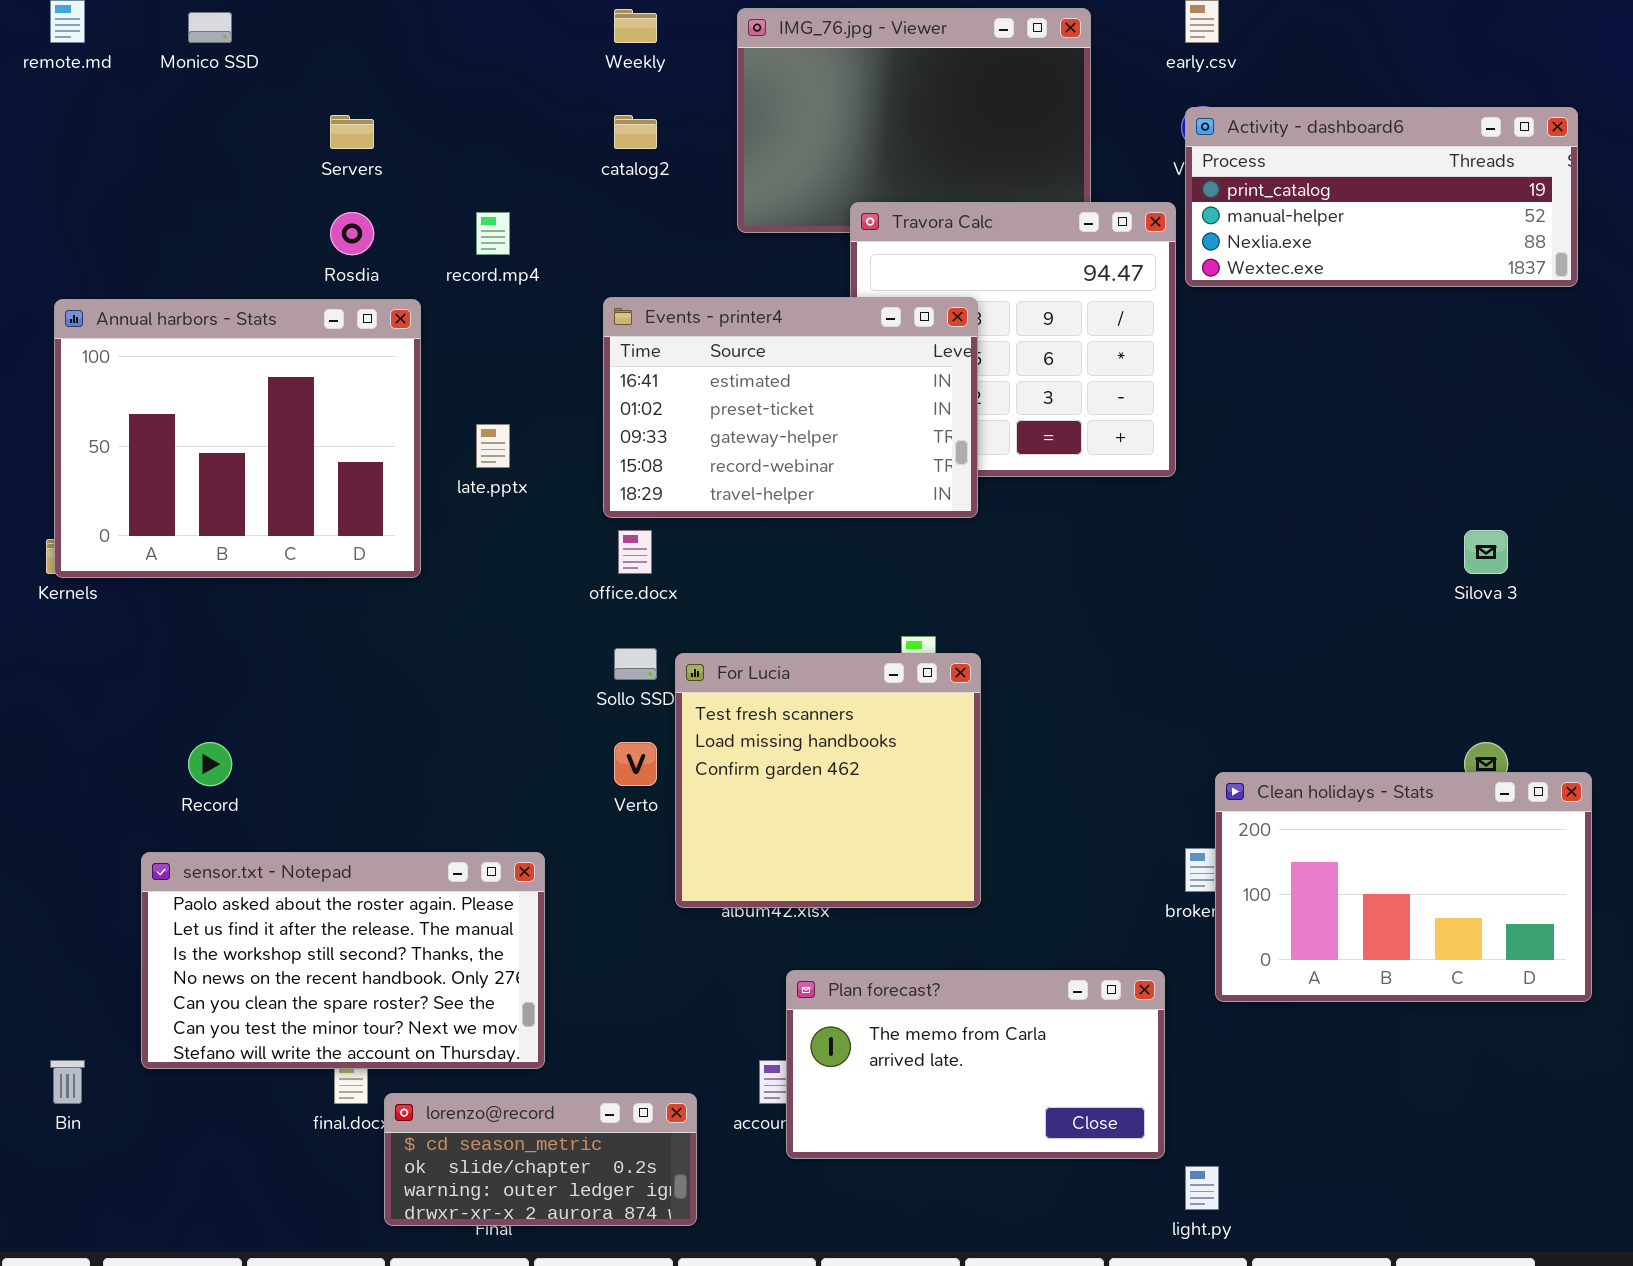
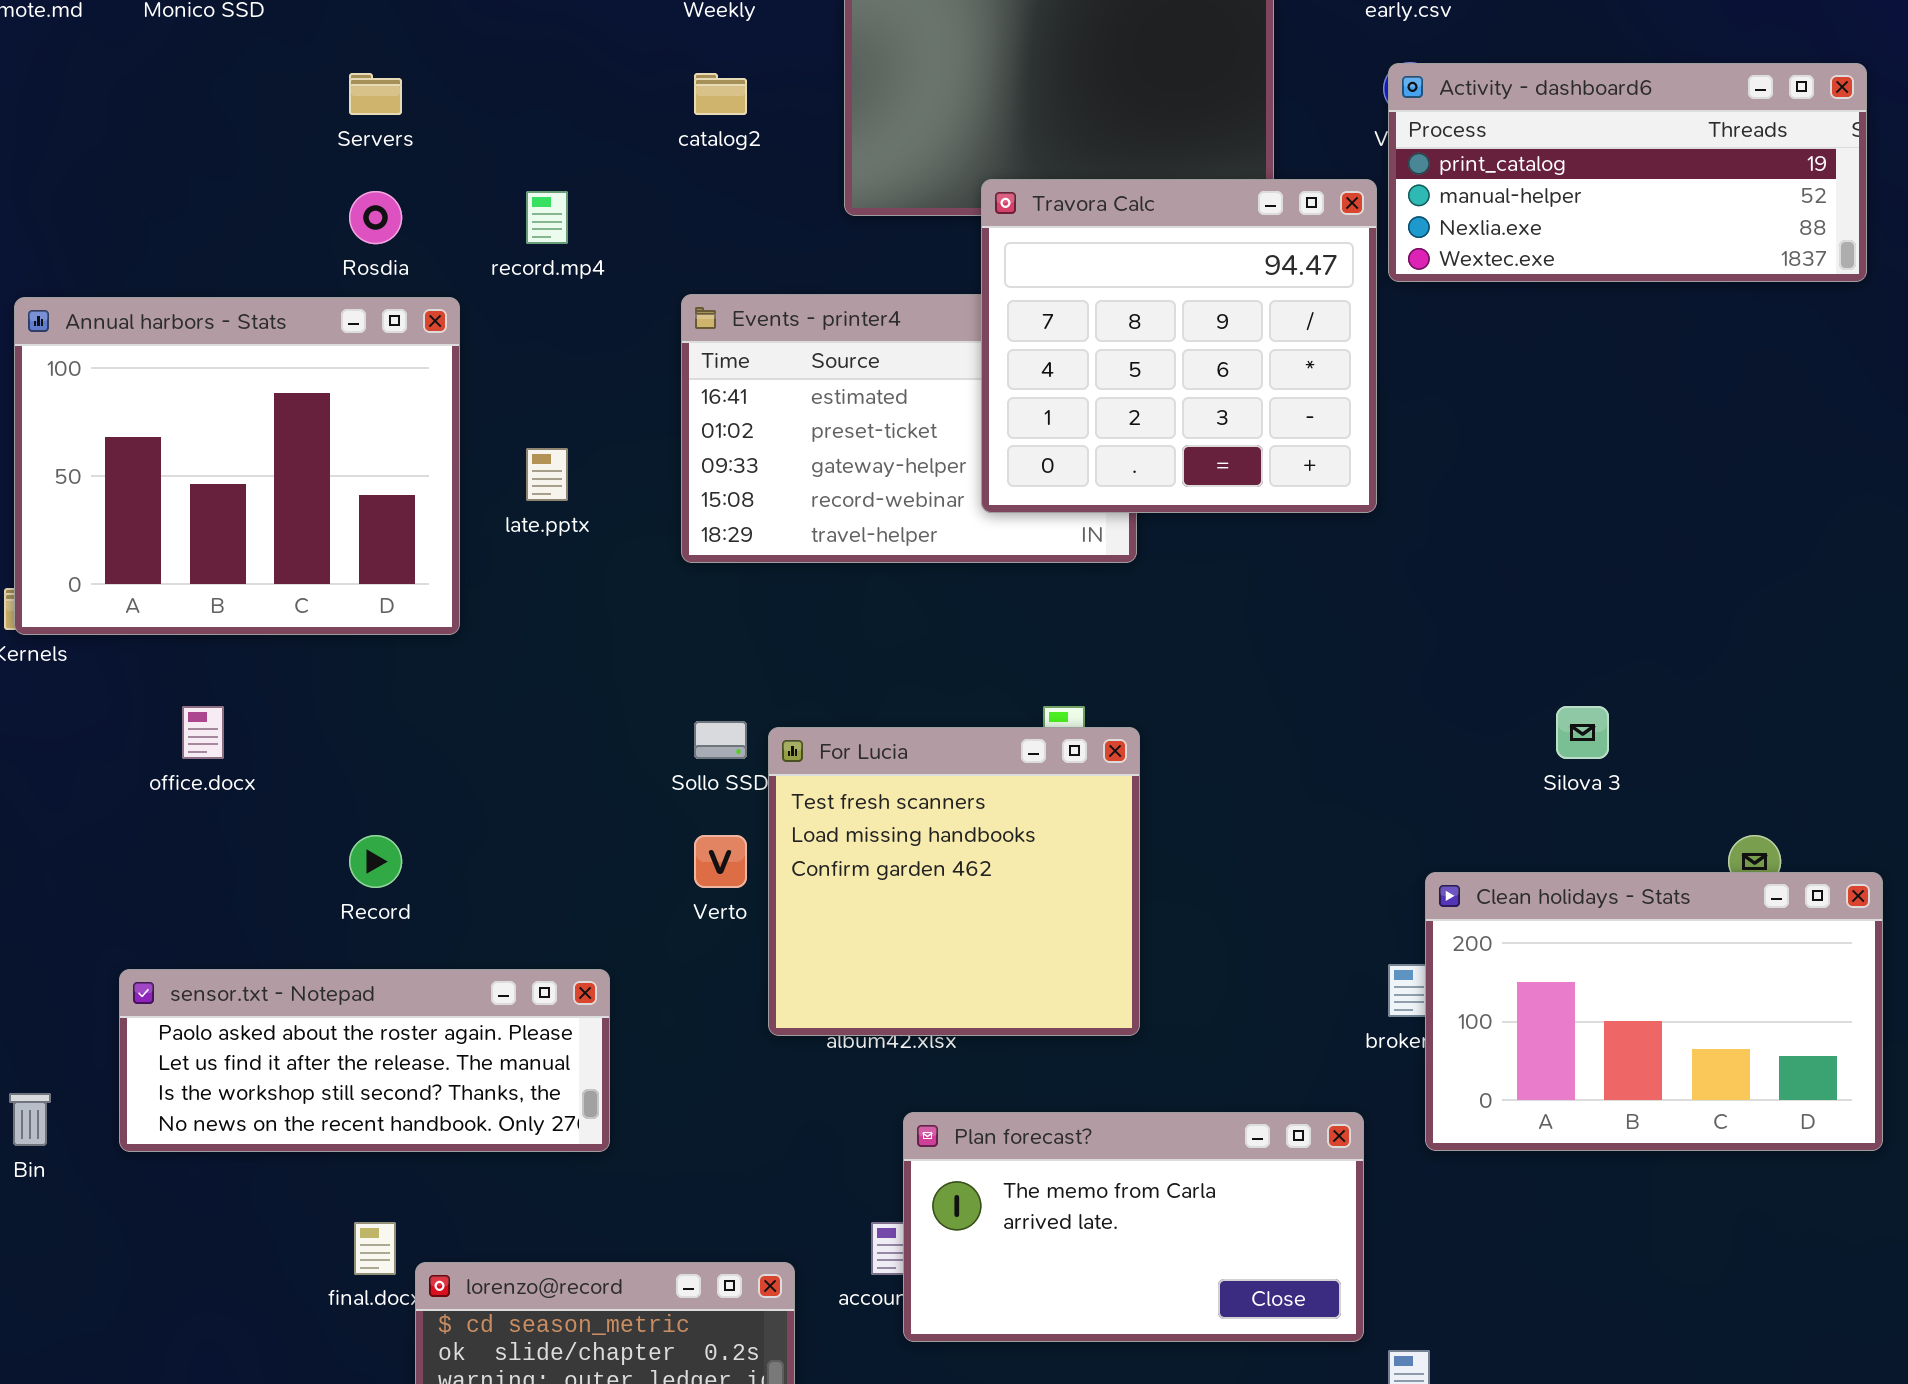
Travora Calc: [850,202,1176,477] -> [981,179,1377,513], raised
office.docx: [618,530,652,574] -> [182,706,224,759], moved
Silova 3: [1464,530,1508,574] -> [1556,706,1609,759], moved
Record: [188,742,232,786] -> [349,835,402,888], moved
sensor.txt - Notepad: [141,852,545,1069] -> [119,969,610,1152], resized
Bin: [50,1060,85,1104] -> [9,1093,51,1146], moved

